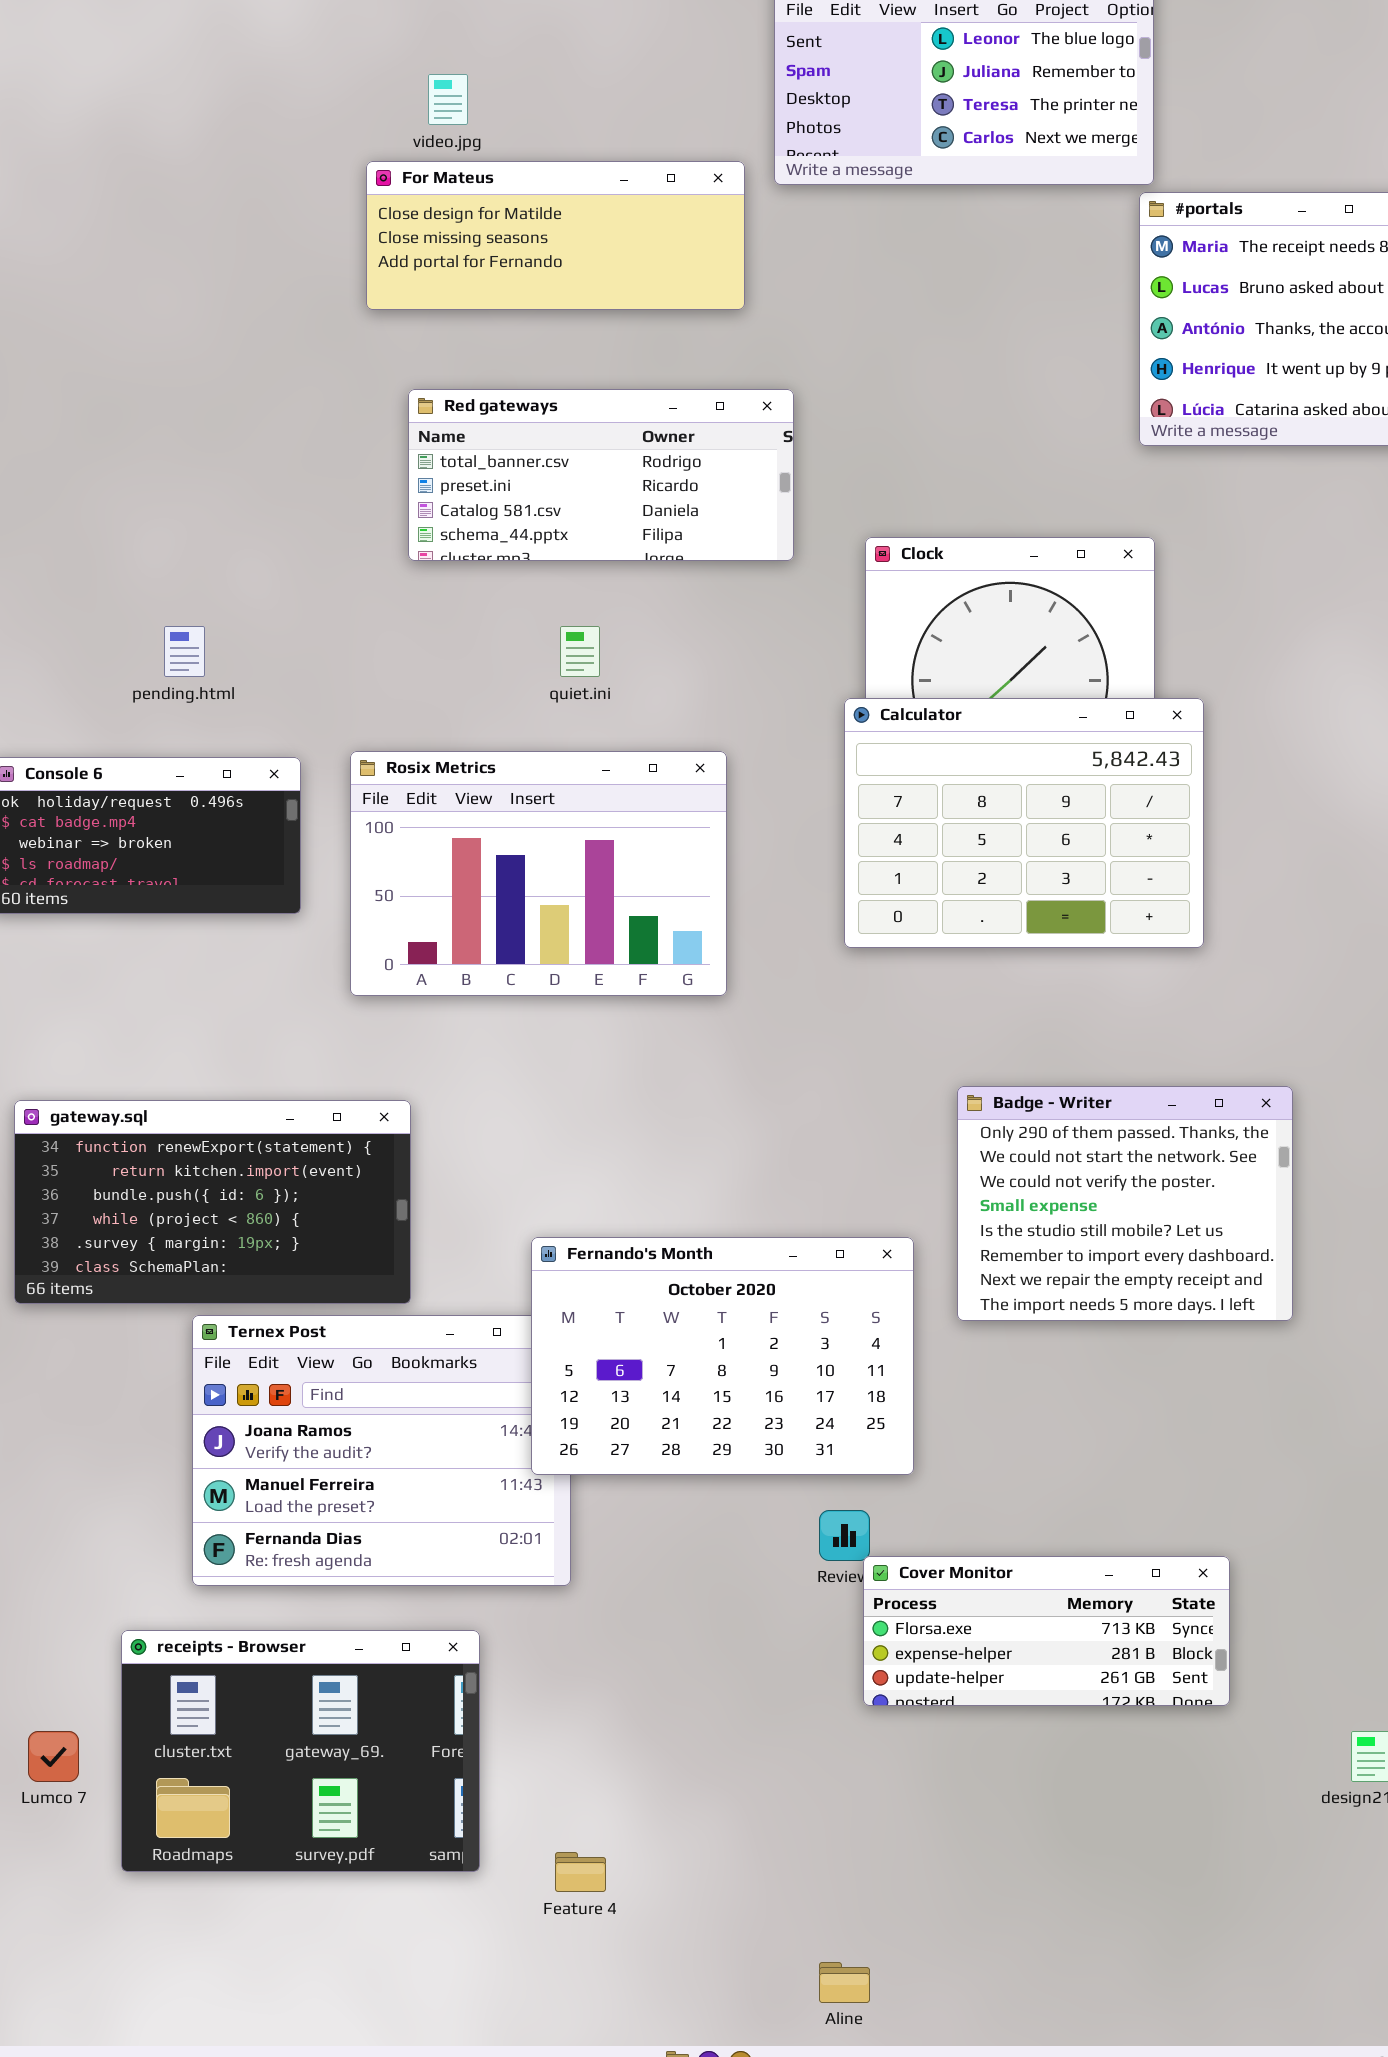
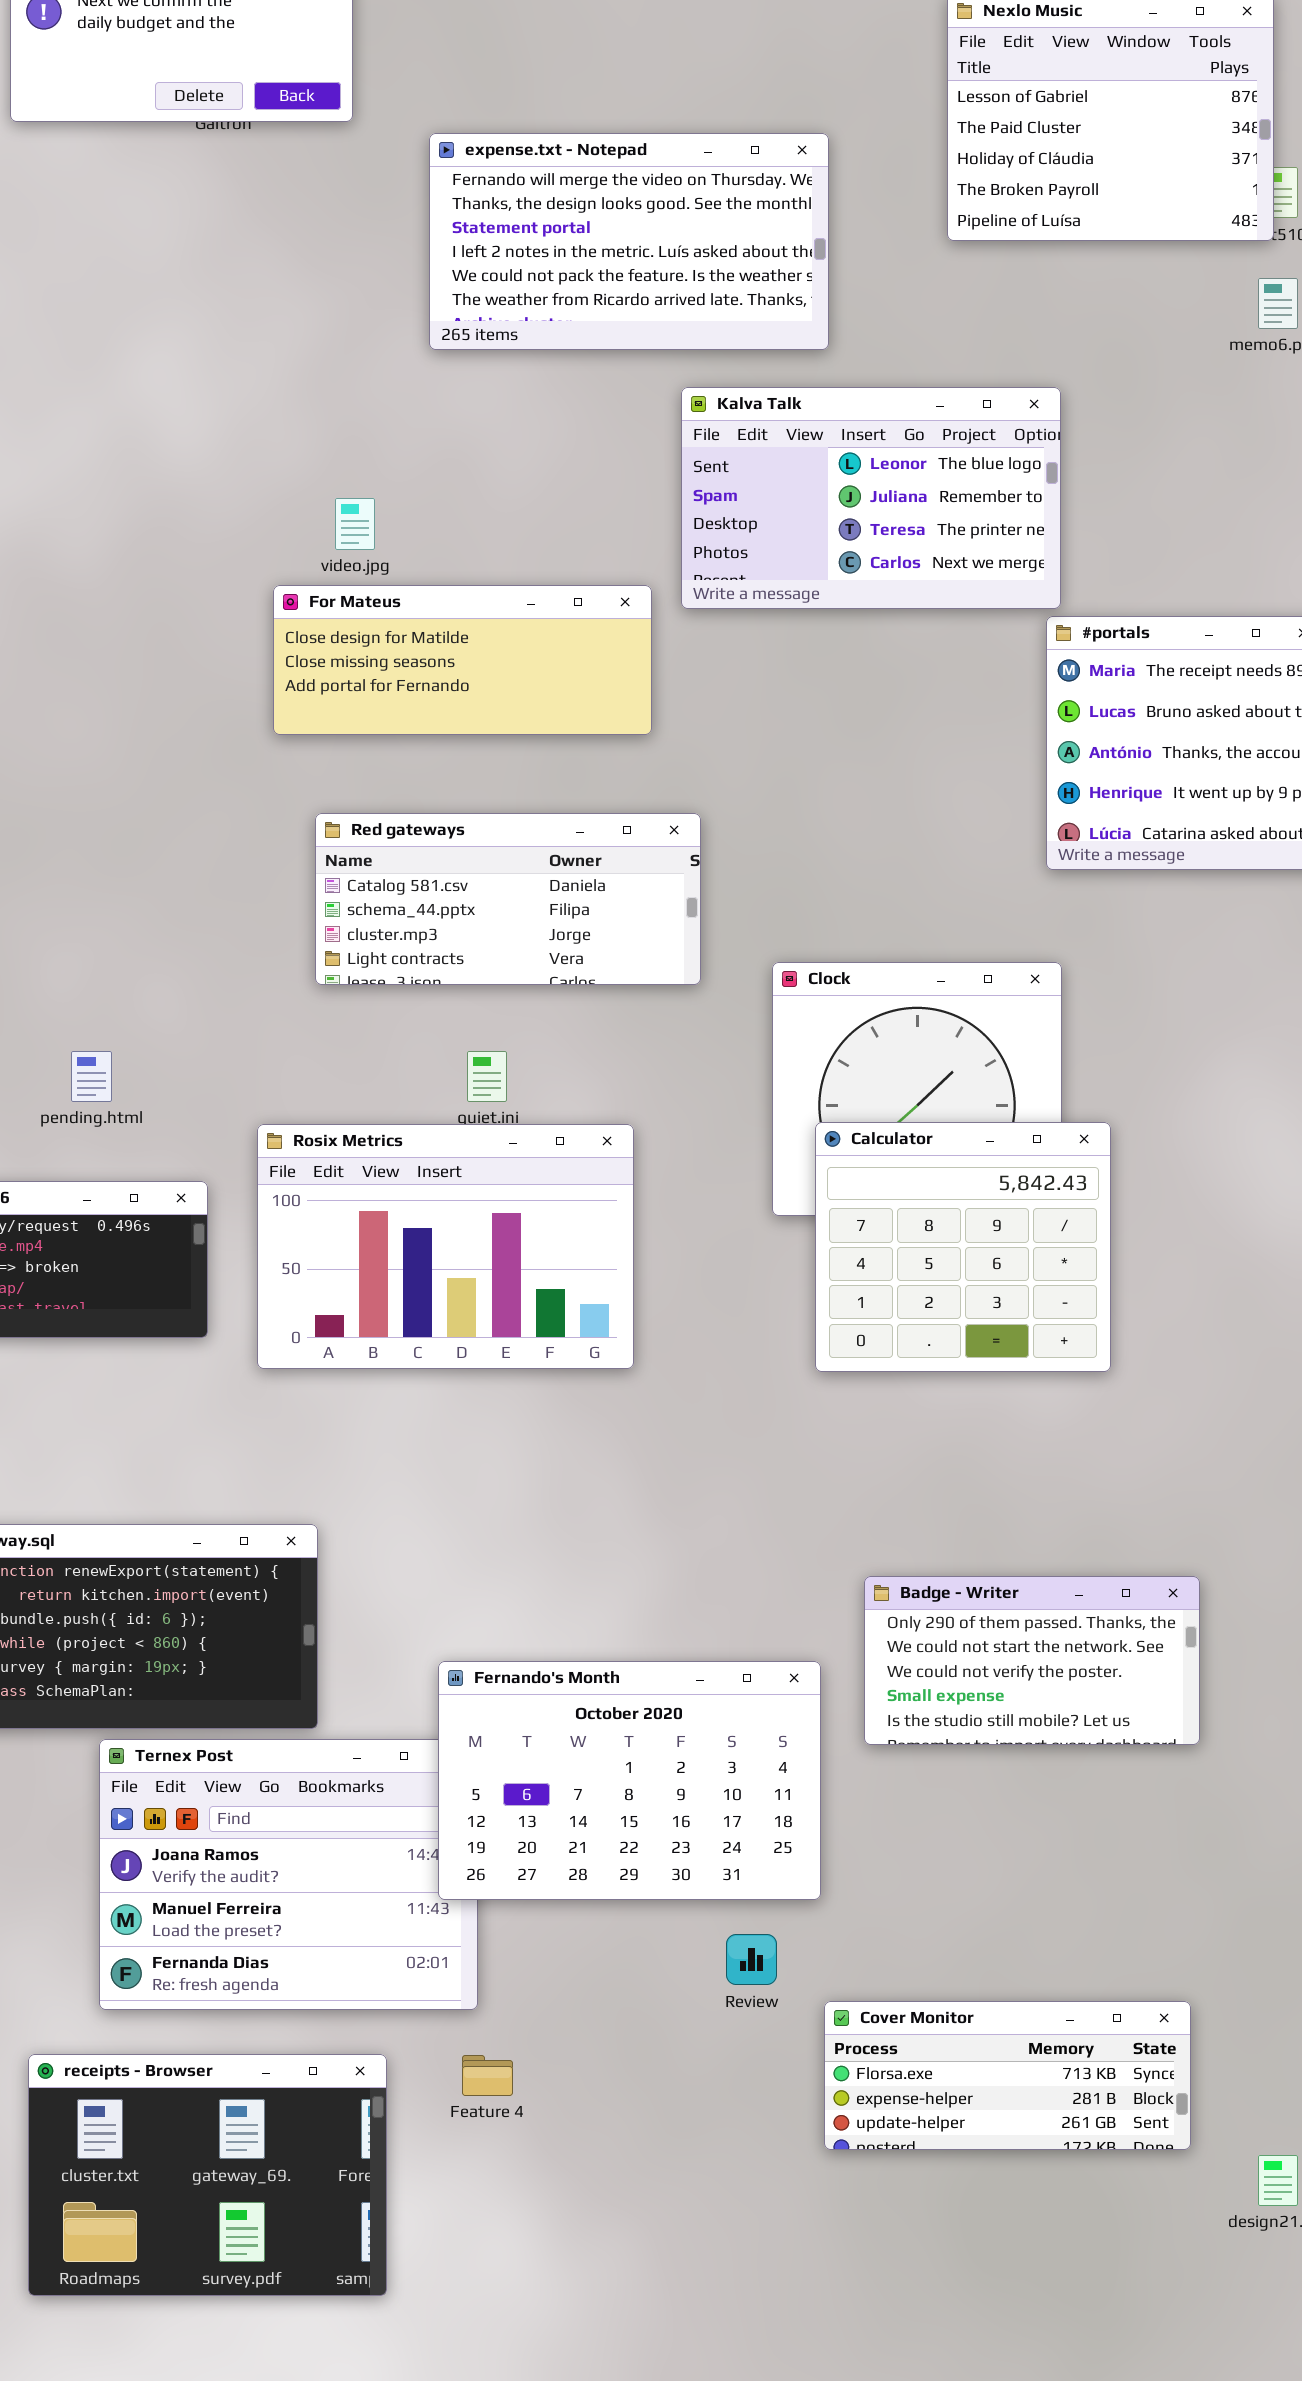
Red gateways: [408,389,794,561] -> [315,813,701,985], scrolled down 2 rows
Calculator: [844,698,1204,948] -> [815,1122,1111,1372], resized
Rosix Metrics: [350,751,727,996] -> [257,1124,634,1369], moved
Badge - Writer: [957,1086,1293,1321] -> [864,1576,1200,1745], resized
Cover Monitor: [863,1556,1230,1706] -> [824,2001,1191,2150], moved
Feature 4: [555,1852,606,1892] -> [462,2055,513,2096], moved

